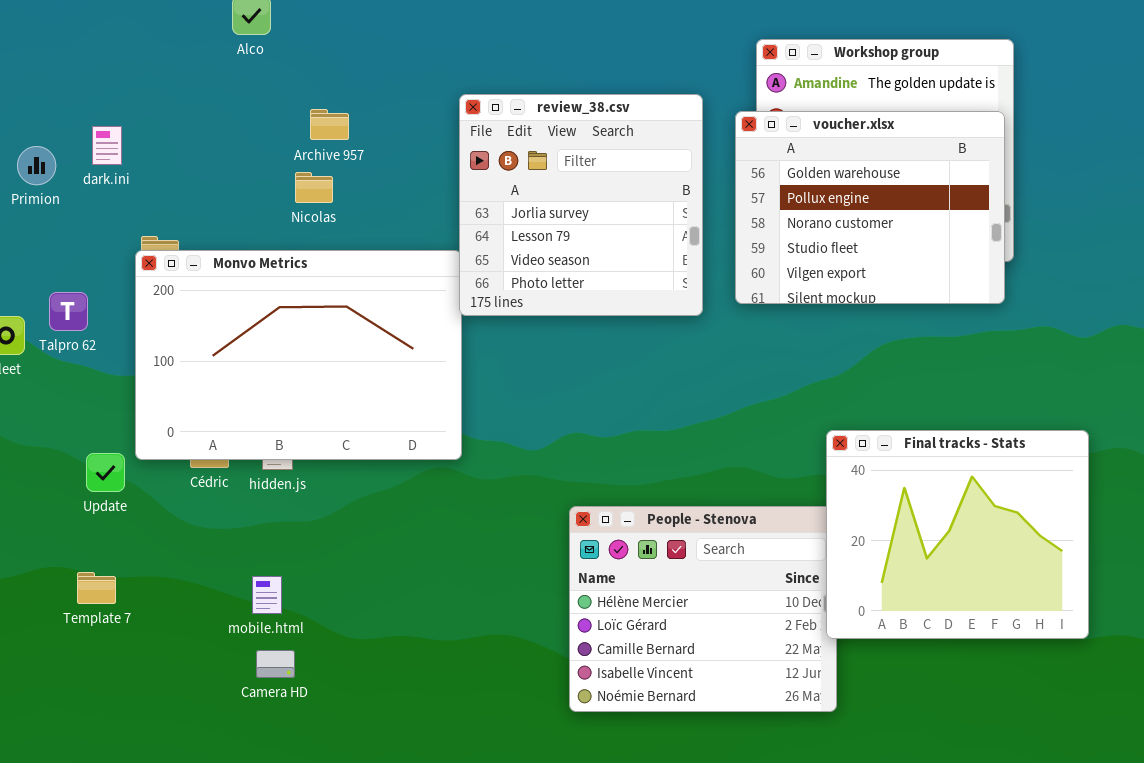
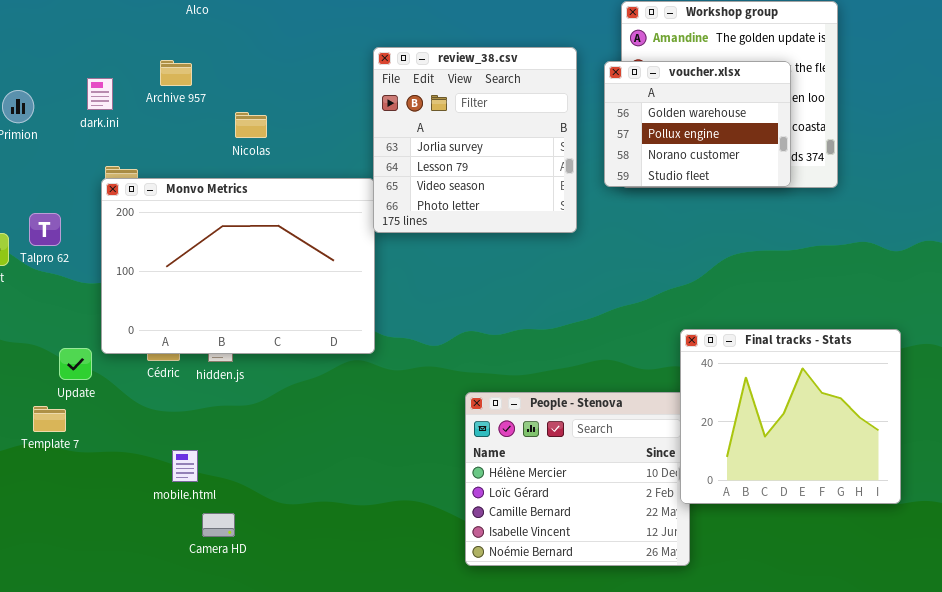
Archive 957: [310,109,349,140] -> [160,60,192,86], moved
voucher.xlsx: [735,111,1005,304] -> [604,61,791,187], resized
dark.ini: [92,126,122,165] -> [87,78,113,110], moved
Template 7: [77,572,116,604] -> [33,406,66,432], moved
mobile.html: [252,576,282,614] -> [172,450,198,482], moved

